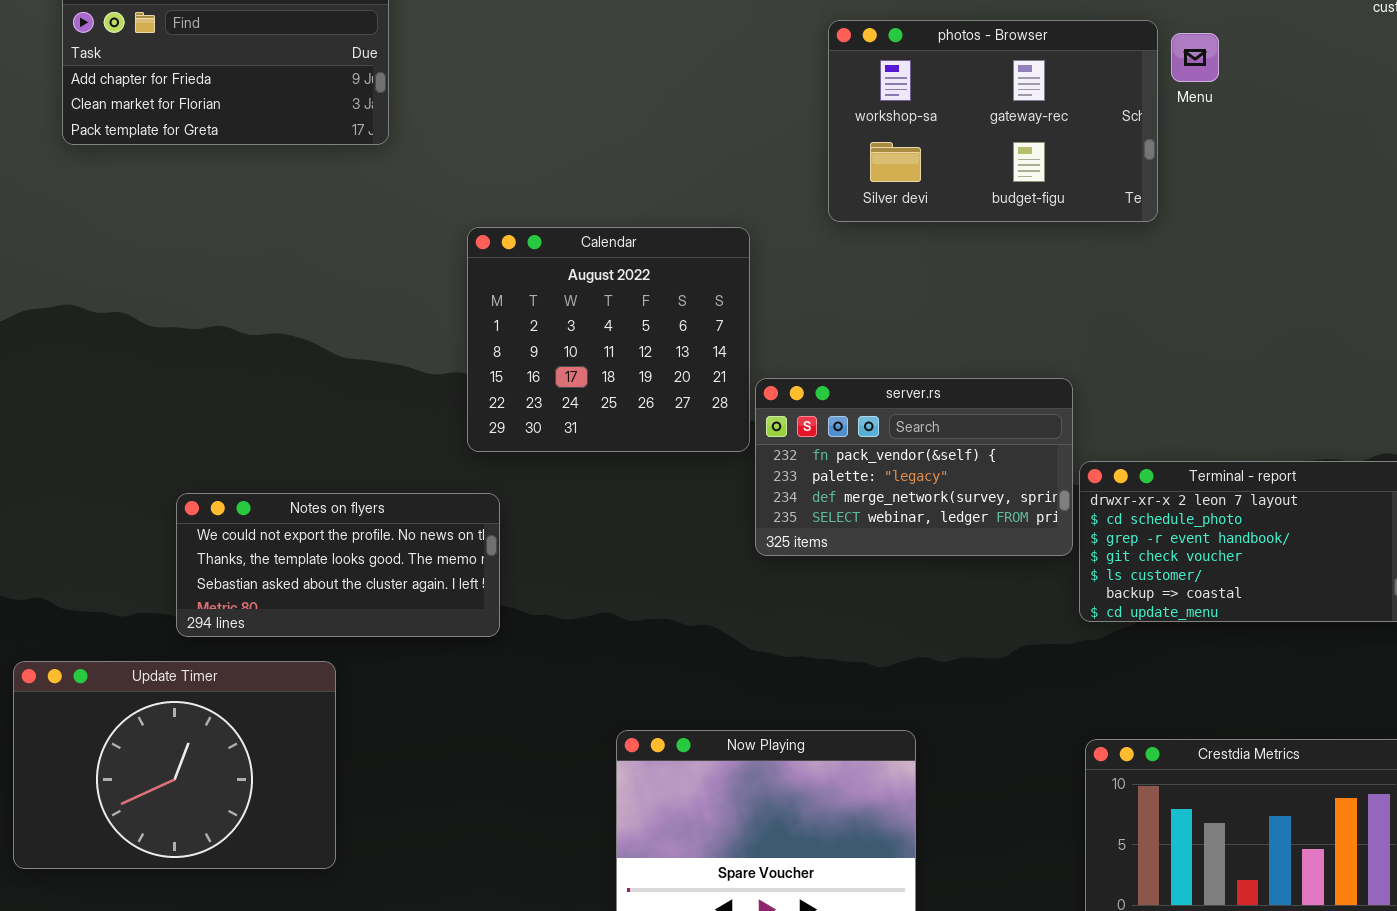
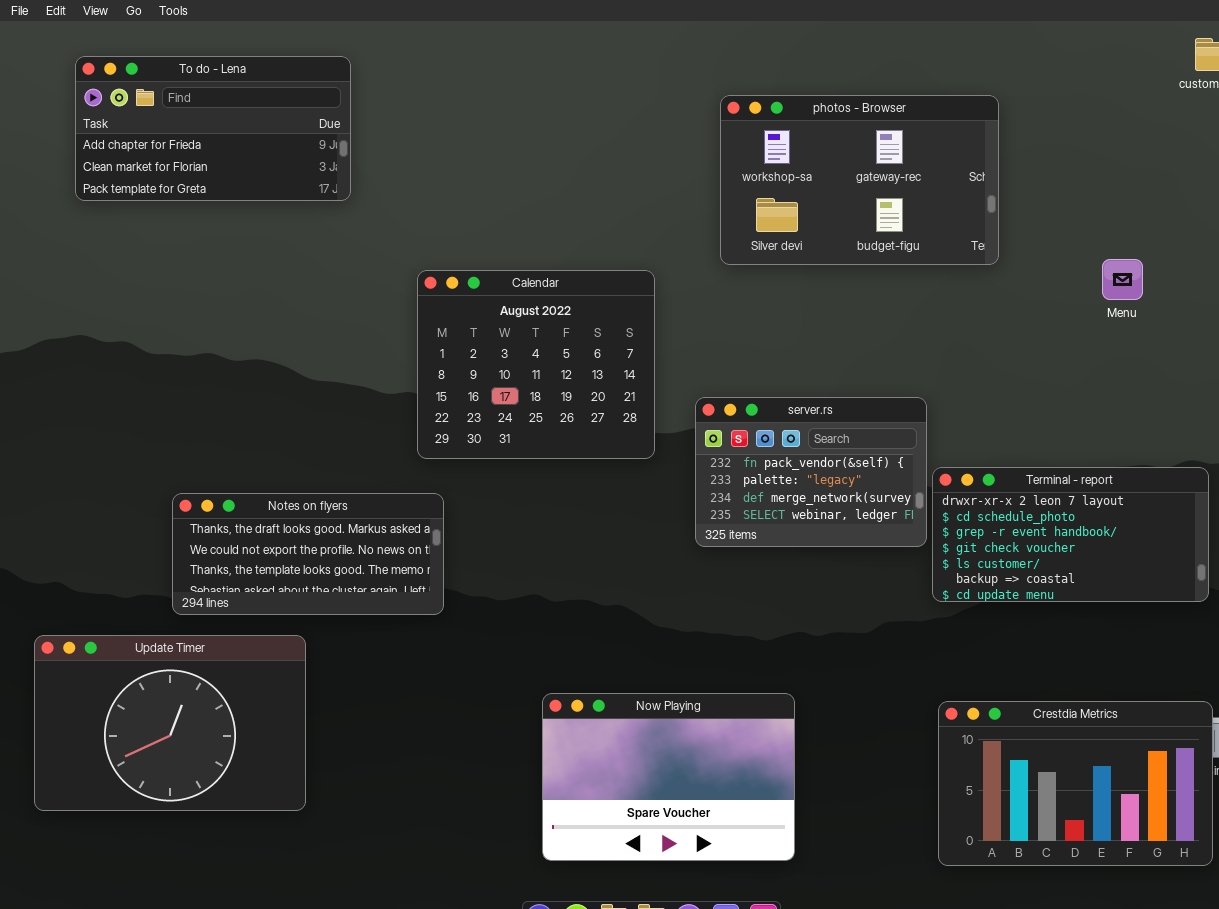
Menu: [1171,33,1219,82] -> [1102,259,1143,300], moved
server.rs: [755,378,1073,556] -> [695,397,927,547], resized
Notes on flyers: [176,493,500,637] -> [172,493,444,615], scrolled up 1 row

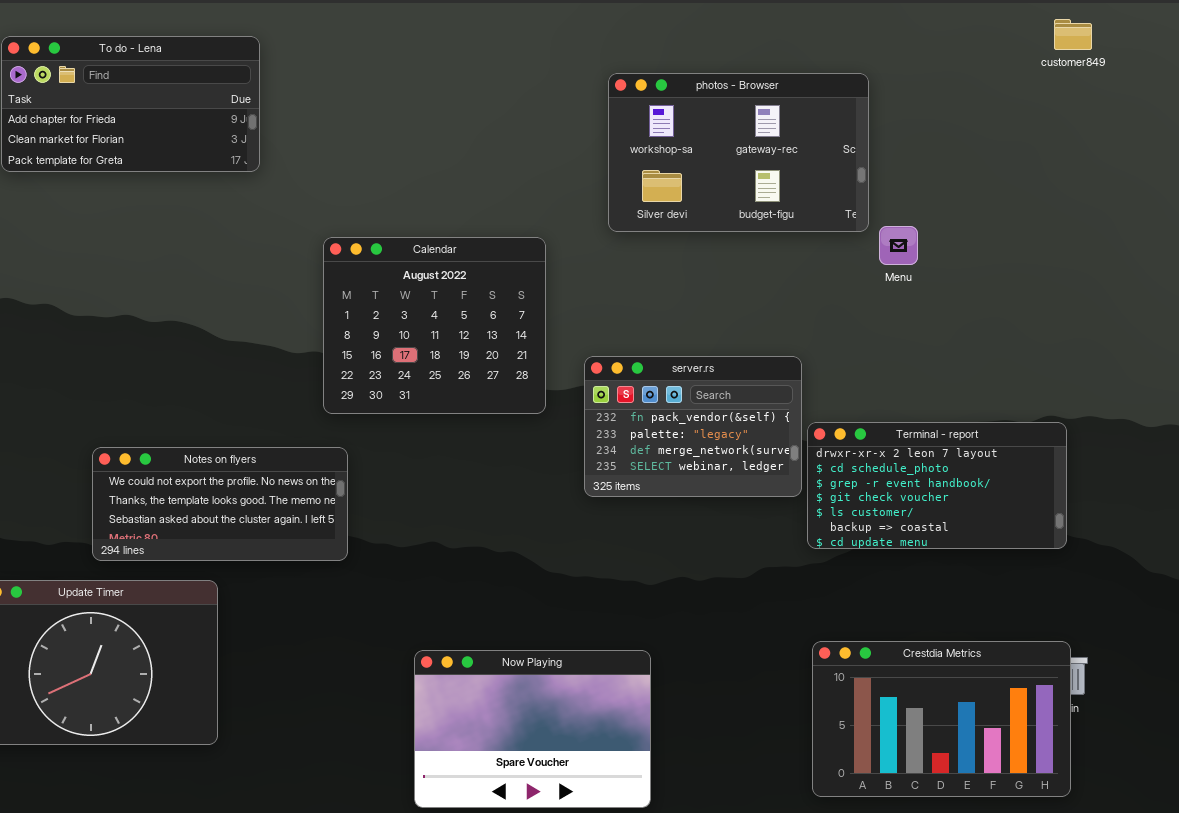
Menu: [1102,259,1143,300] -> [879,226,918,265], moved
Notes on flyers: [172,493,444,615] -> [92,447,348,561], scrolled down 1 row
Now Playing: [542,693,795,861] -> [414,650,651,808], moved

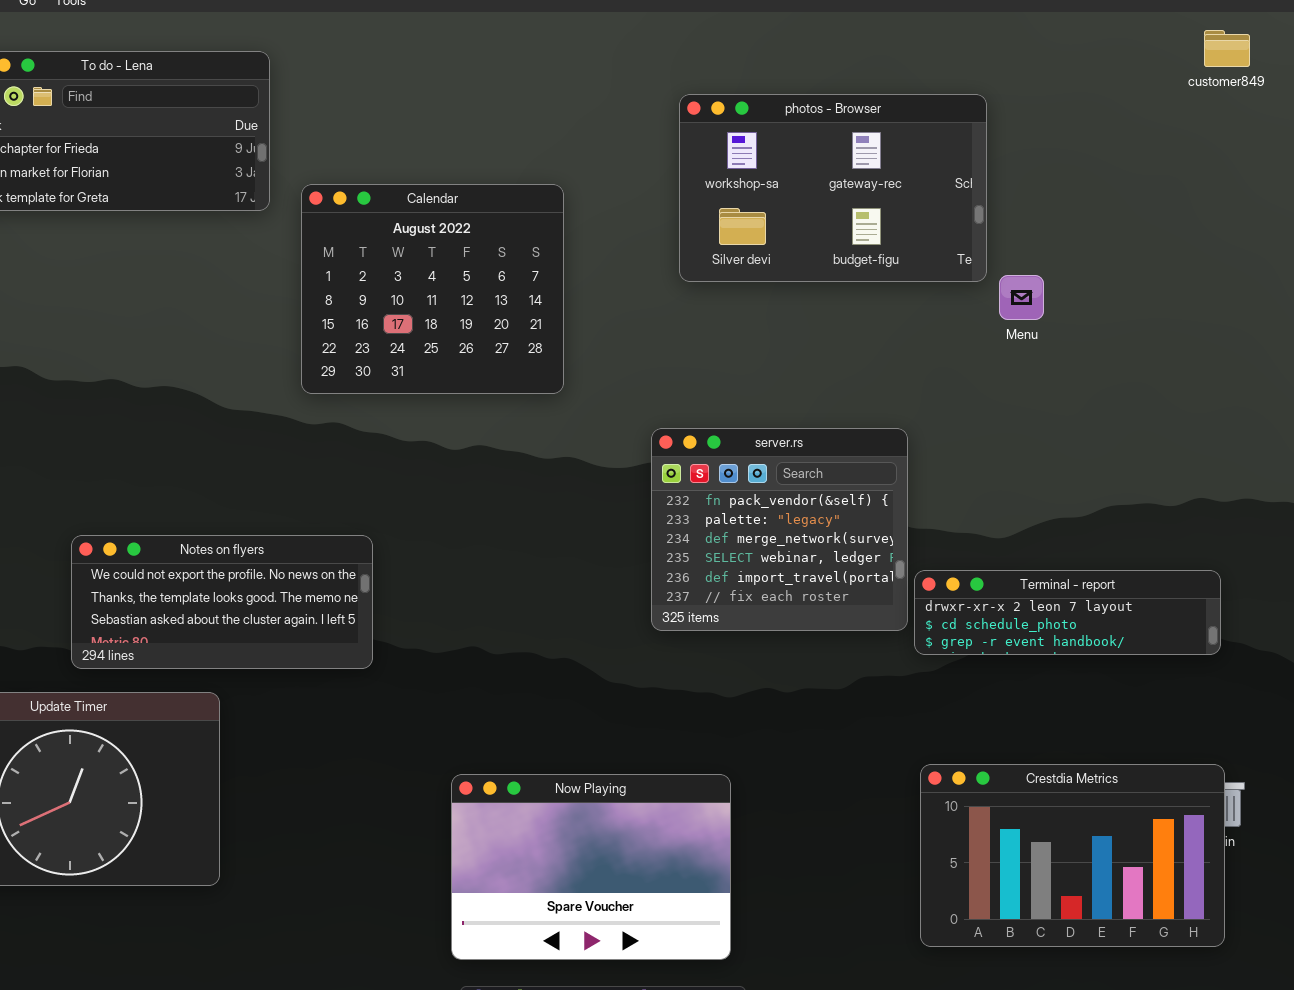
Calendar: [323,237,546,414] -> [301,184,564,394], moved
server.rs: [584,356,802,497] -> [651,428,908,631], resized
Terminal - report: [807,422,1067,549] -> [914,570,1221,655], resized

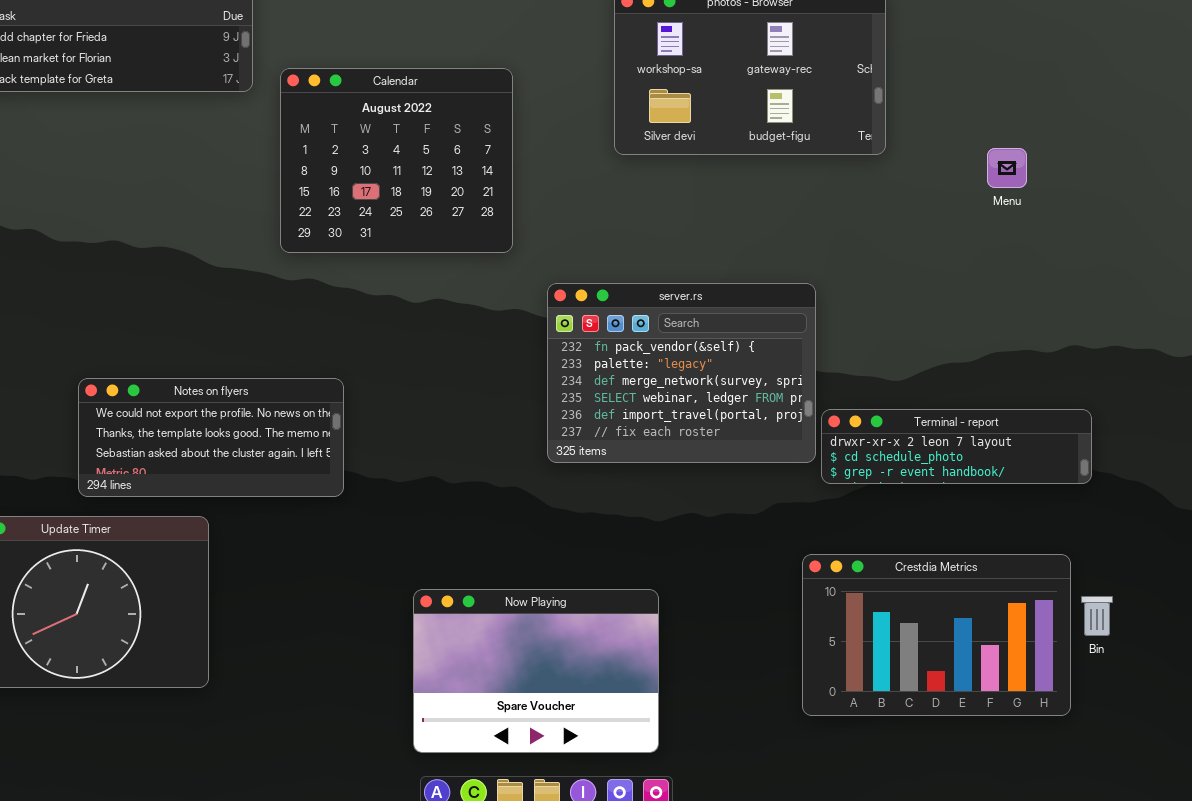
Menu: [999,275,1044,320] -> [987,148,1027,188], moved
server.rs: [651,428,908,631] -> [547,283,816,463], resized
Crestdia Metrics: [920,764,1225,947] -> [802,554,1071,716], moved

